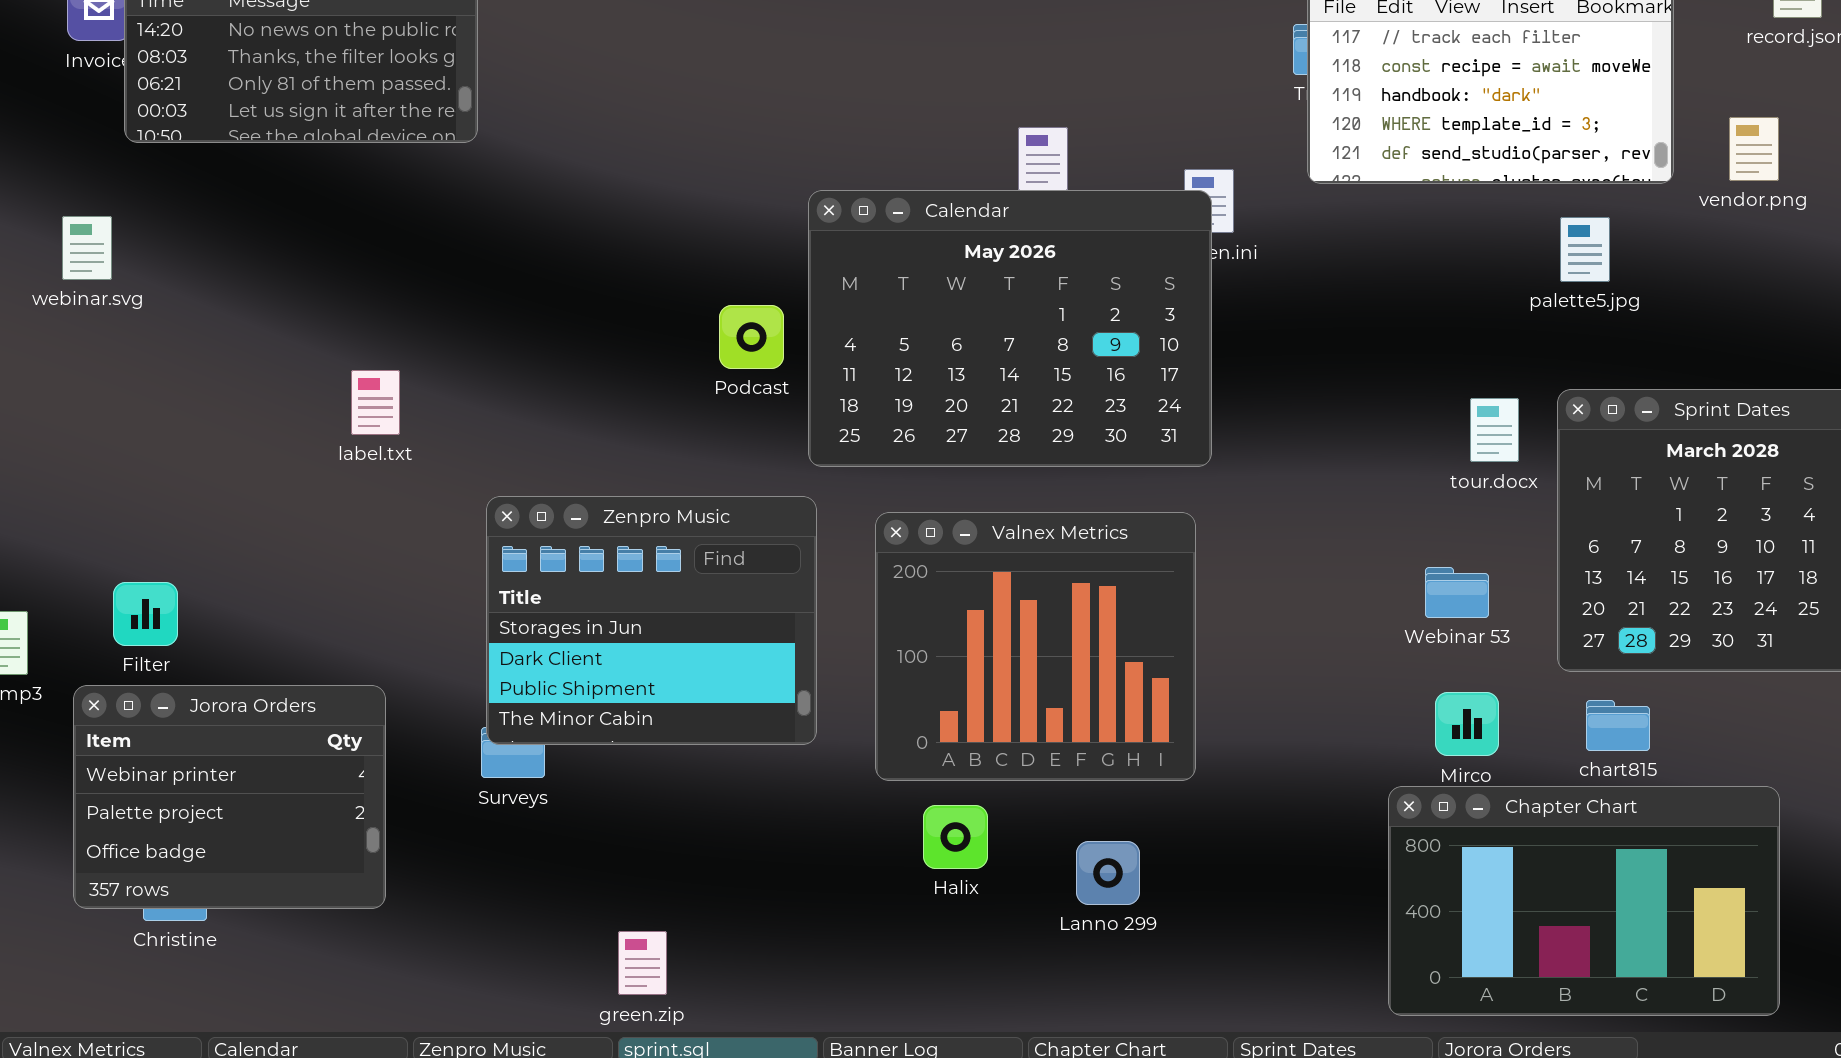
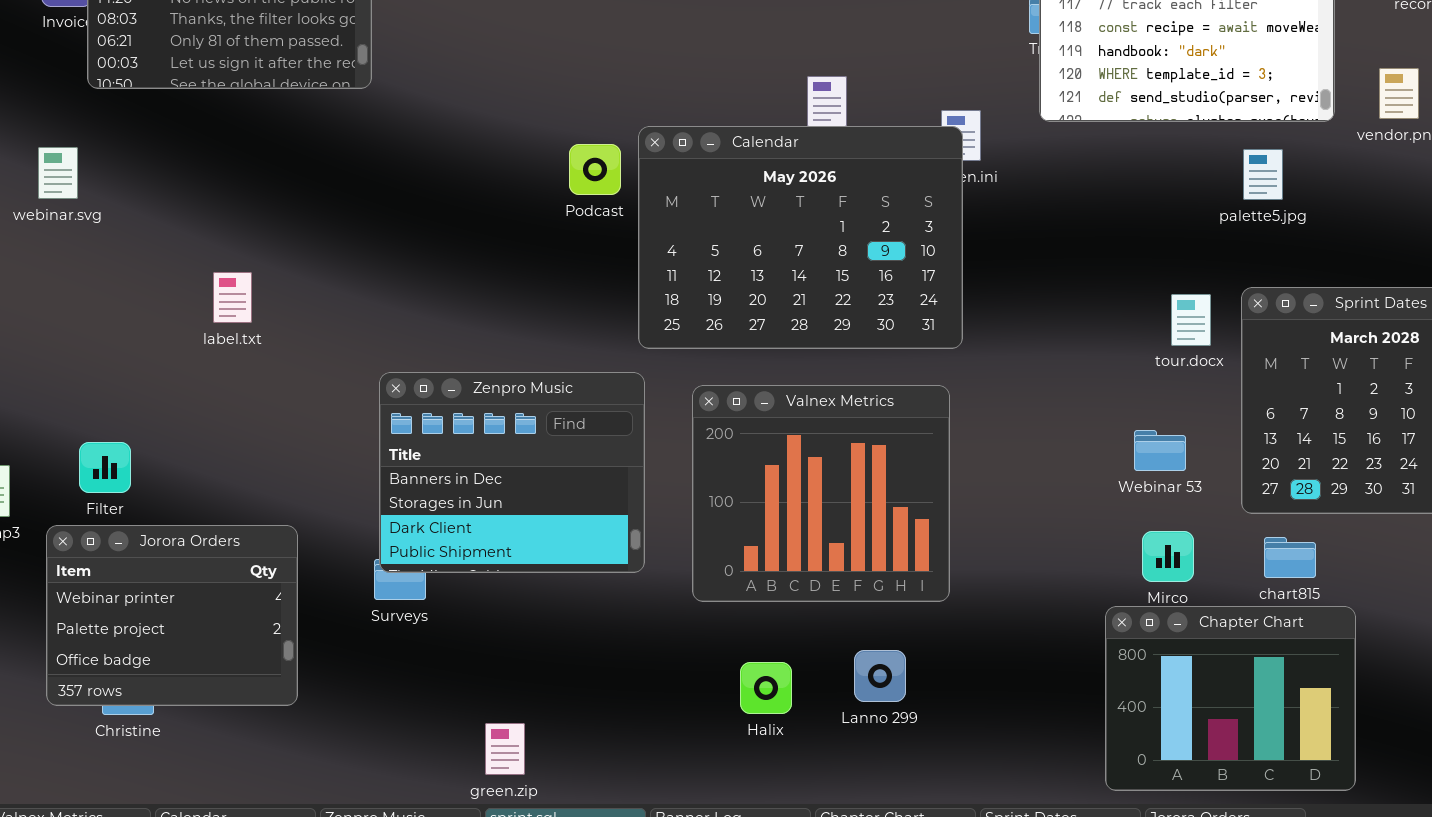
Podcast: [719,305,784,369] -> [569,144,621,195], moved
label.txt: [351,370,400,435] -> [213,272,252,323], moved
Zenpro Music: [486,496,817,745] -> [379,372,645,573], scrolled up 1 row
Chapter Chart: [1388,786,1780,1016] -> [1105,606,1356,791], resized
Halix: [923,805,988,869] -> [740,662,792,714], moved

